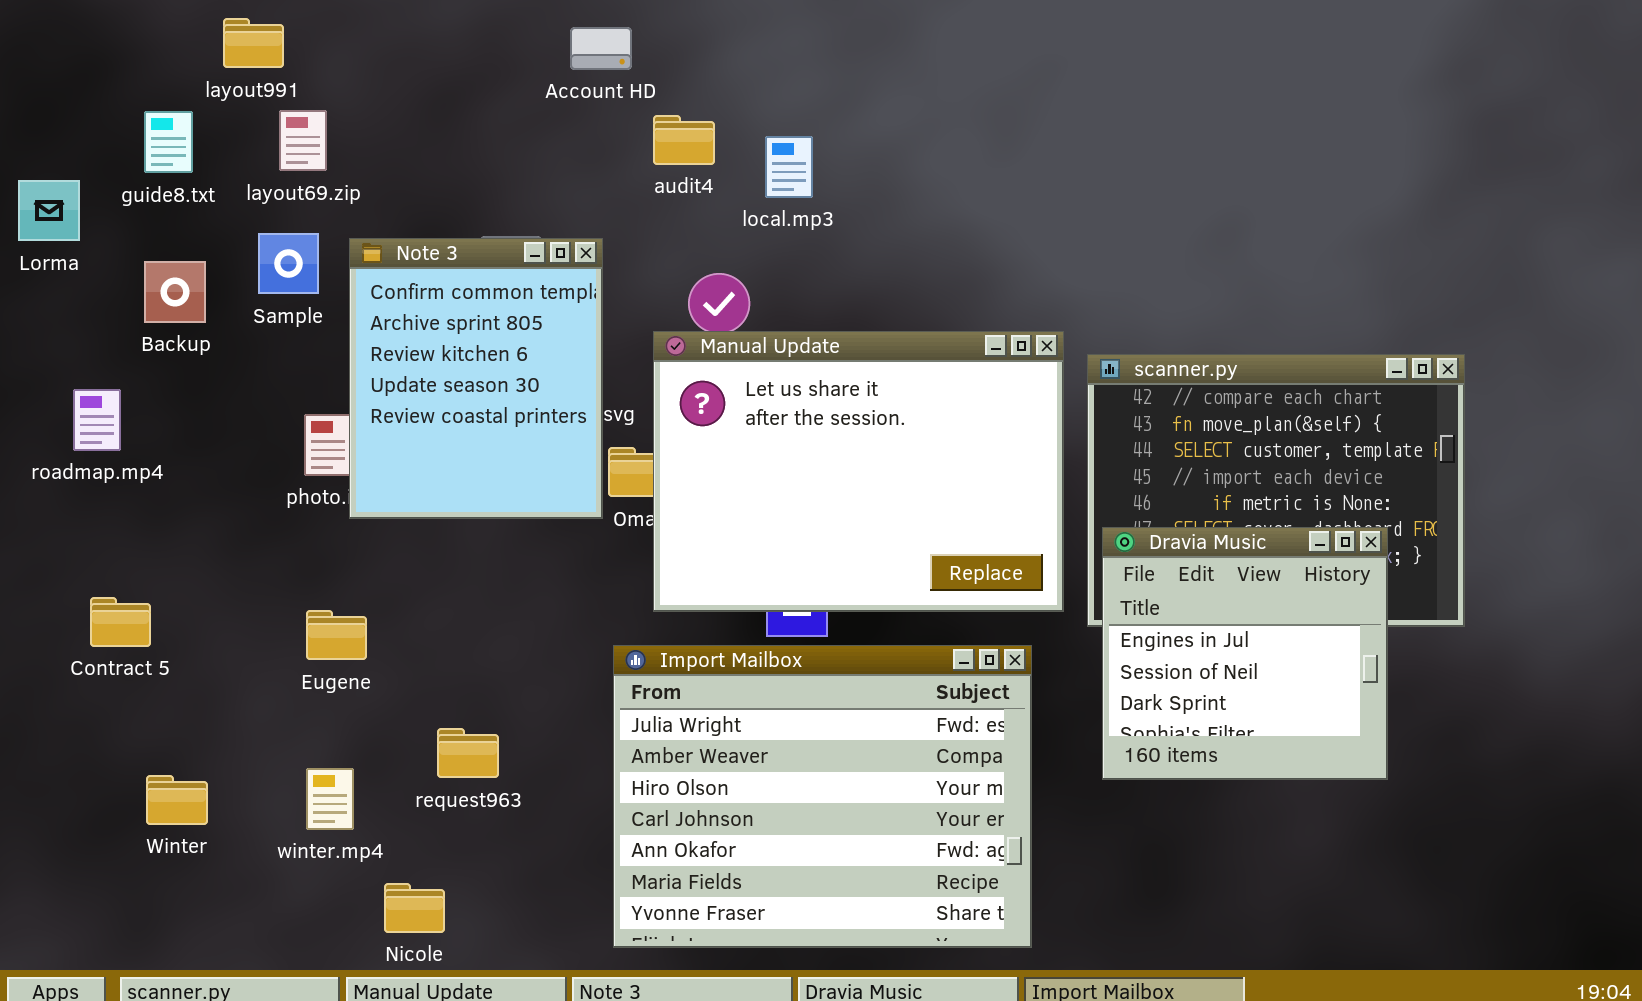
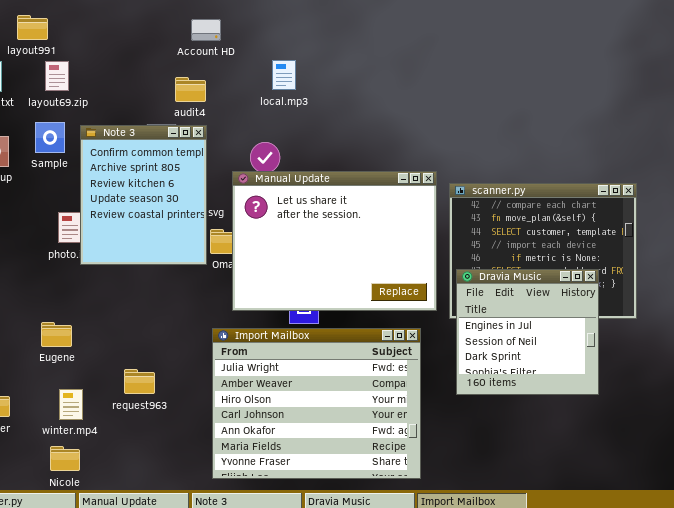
audit4: [653,115,715,165] -> [175,77,206,102], moved
local.mp3: [765,136,813,198] -> [272,60,296,90], moved
Eugene: [306,610,367,660] -> [41,322,72,347], moved
Nicole: [384,883,445,933] -> [50,446,80,471], moved

